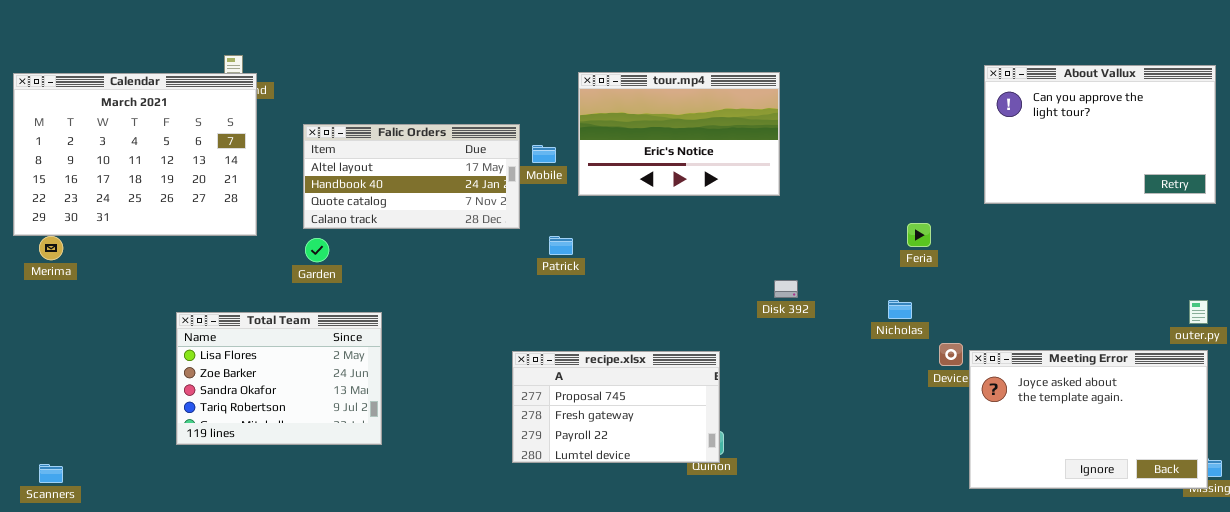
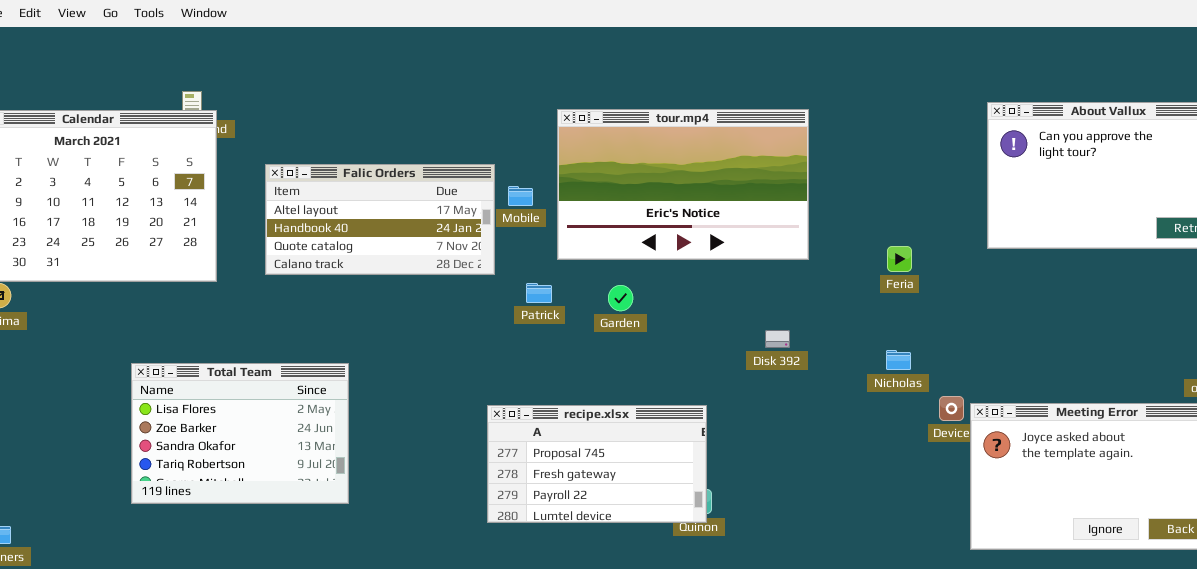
tour.mp4: [578,72,780,196] -> [557,109,809,260], resized
Feria: [907,223,931,247] -> [887,246,912,272], moved
Garden: [305,238,329,262] -> [608,285,633,311], moved

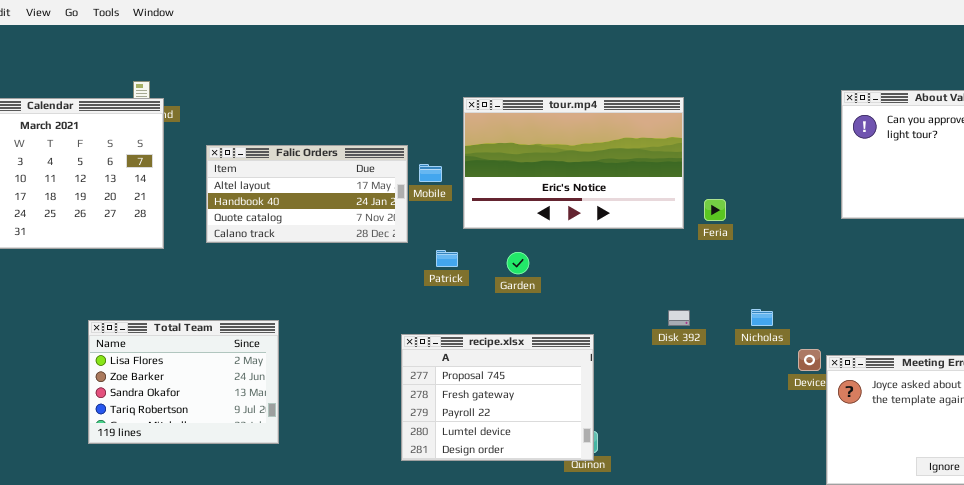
Feria: [887,246,912,272] -> [704,199,726,221], moved
Disk 392: [765,330,790,348] -> [668,310,690,326], moved
recipe.xlsx: [487,405,707,523] -> [401,334,594,461], resized

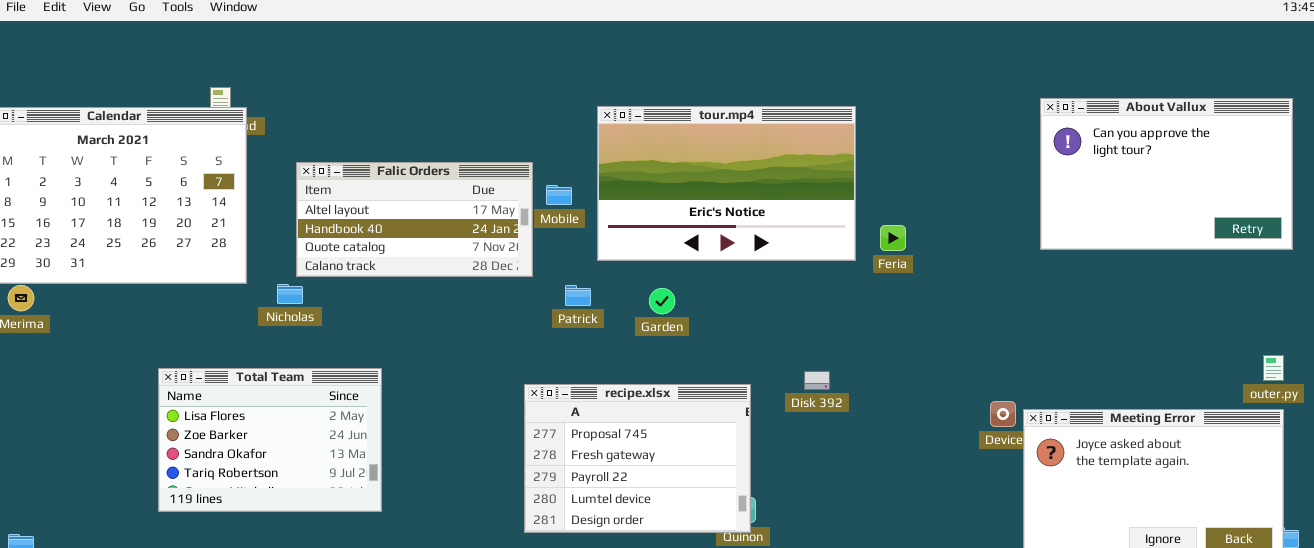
Nicholas: [751,309,773,326] -> [277,284,303,304], moved
Disk 392: [668,310,690,326] -> [804,371,830,390], moved

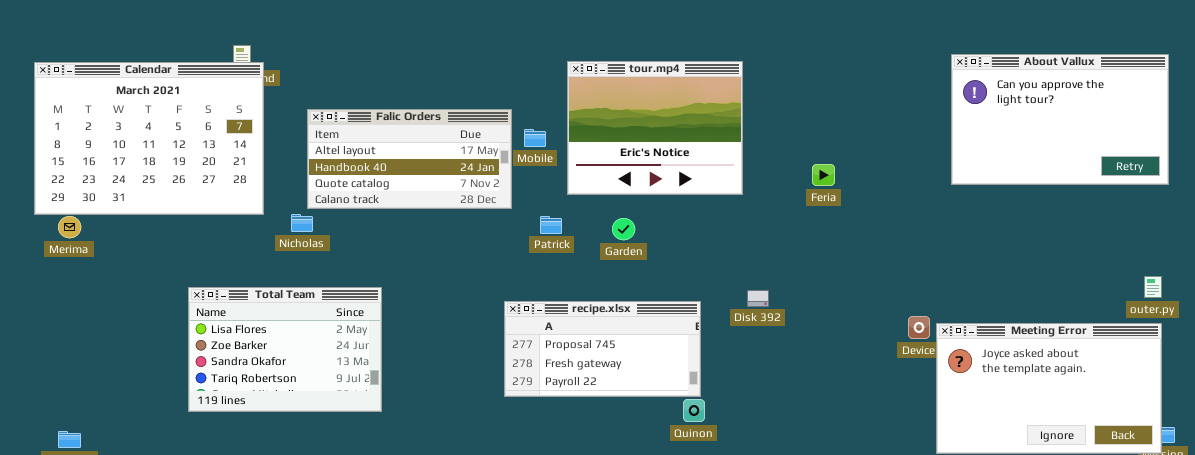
tour.mp4: [597,106,856,261] -> [567,61,743,195], resized
recipe.xlsx: [524,384,751,533] -> [504,301,701,397], resized

